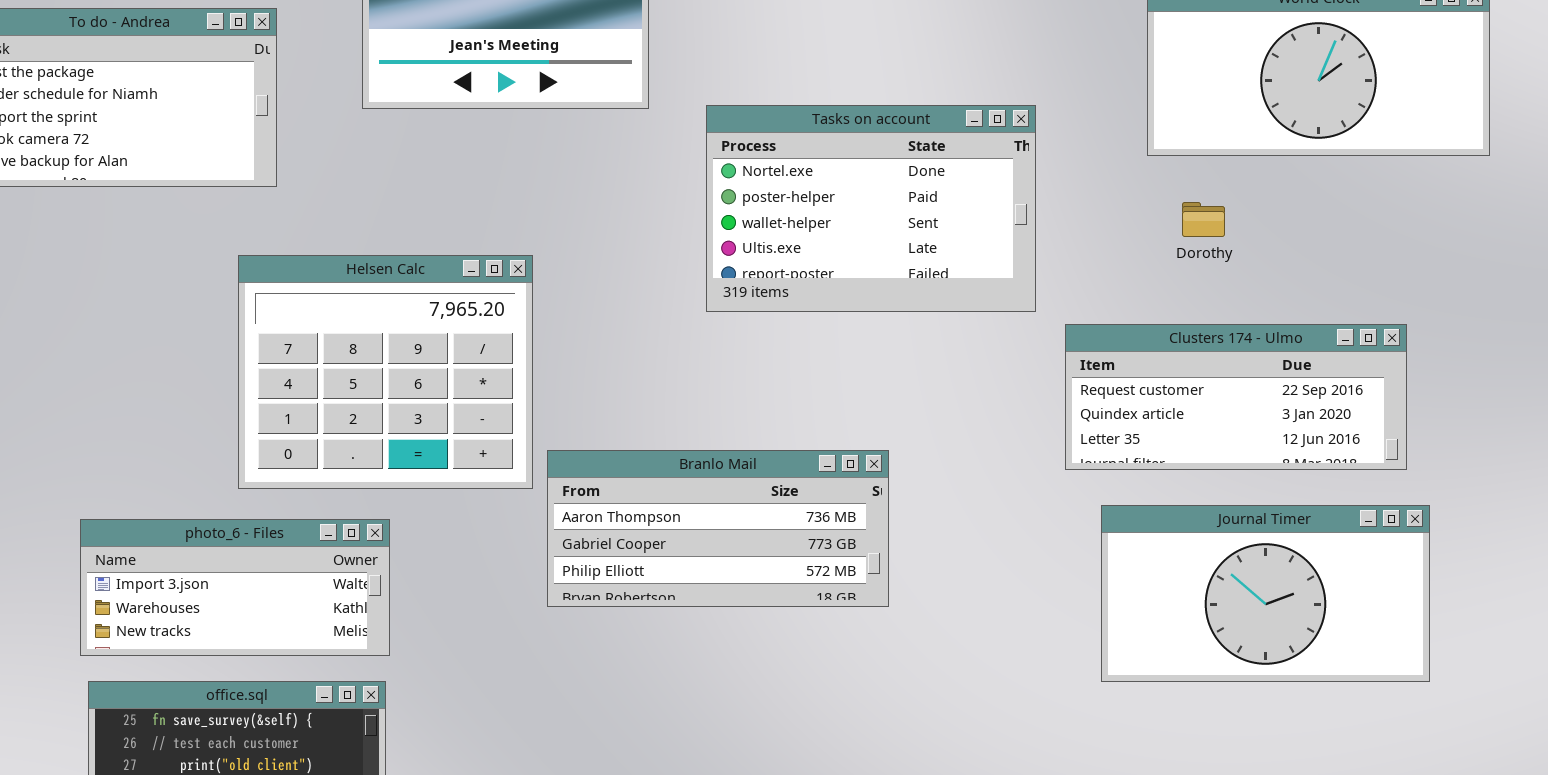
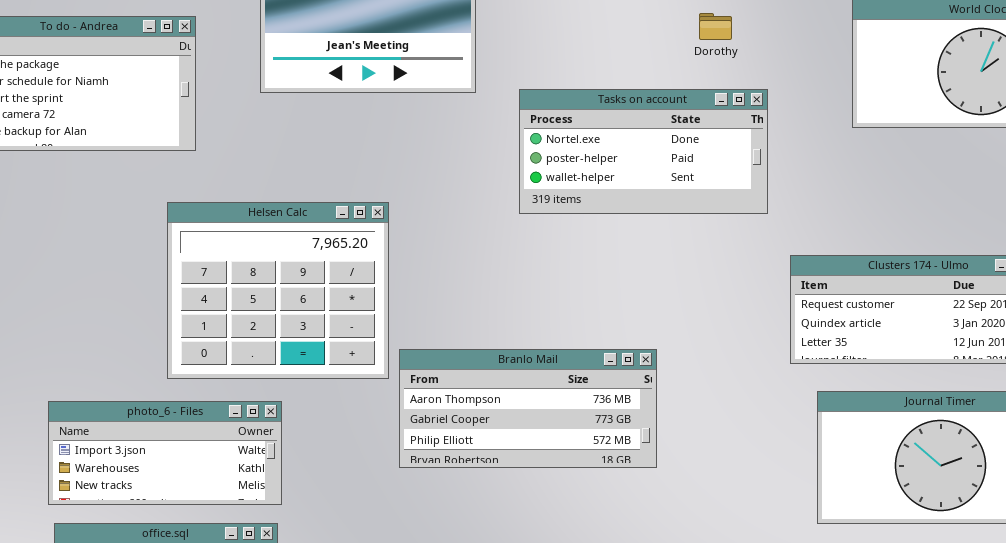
Tasks on account: [706,105,1036,312] -> [519,89,768,214], resized
Dorothy: [1182,202,1225,237] -> [699,13,732,40], moved

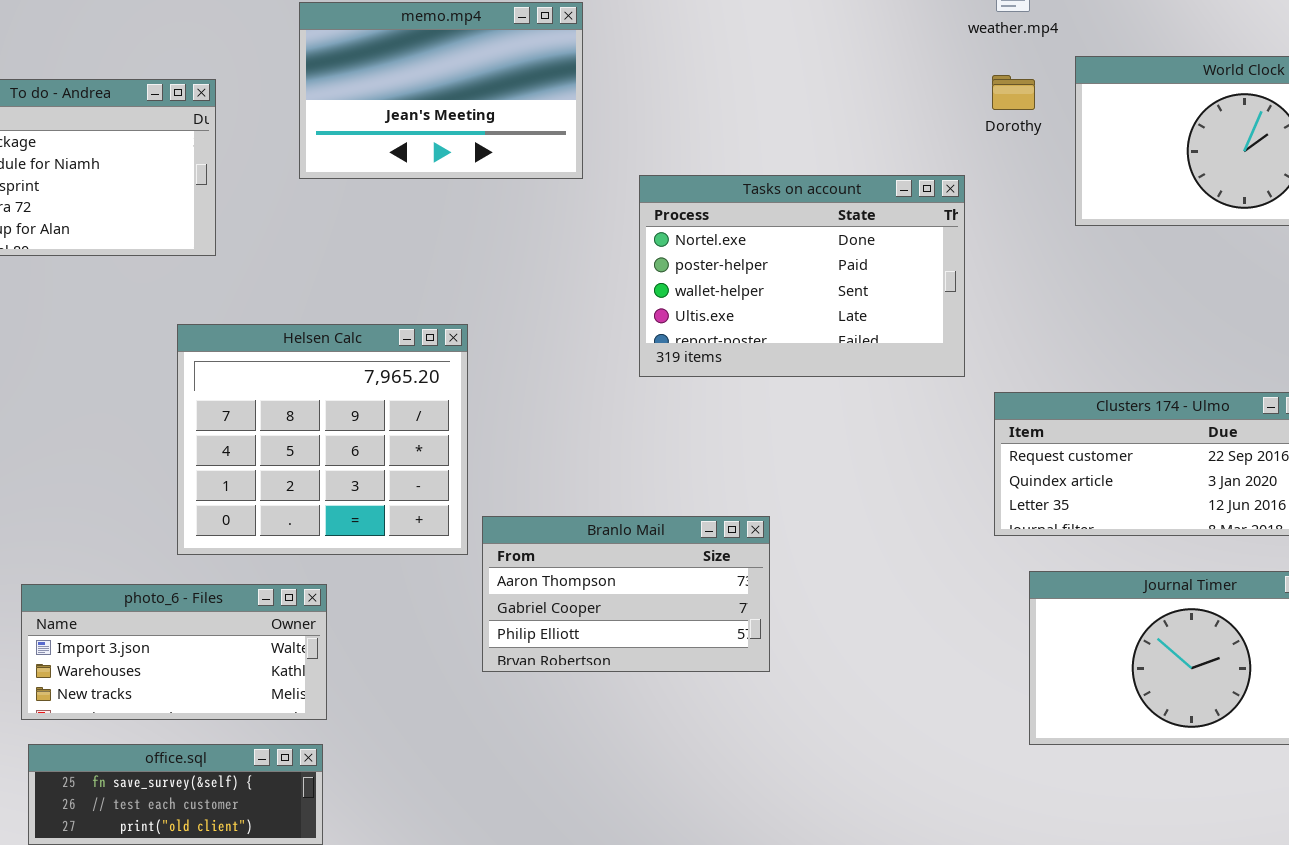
Dorothy: [699,13,732,40] -> [992,75,1035,110], moved
Tasks on account: [519,89,768,214] -> [639,175,965,377], resized
Branlo Mail: [399,349,657,468] -> [482,516,770,672], resized

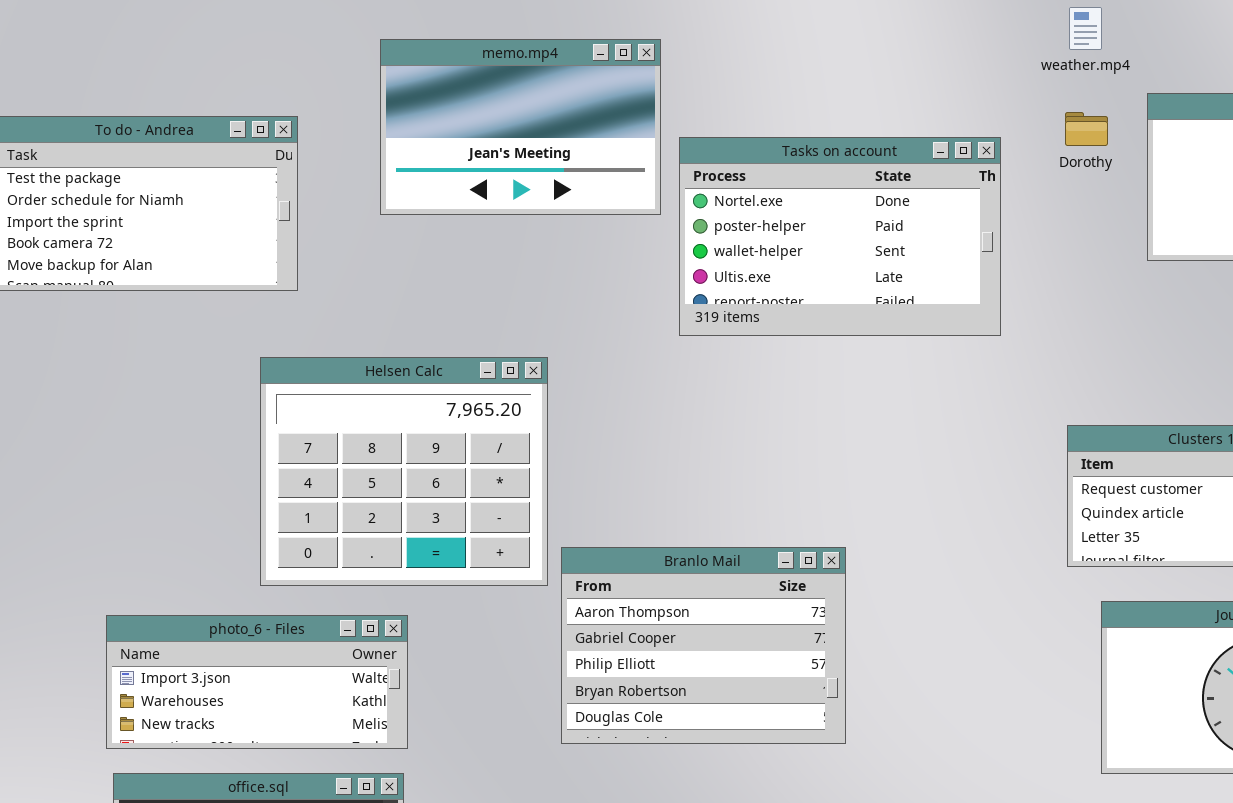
Tasks on account: [639,175,965,377] -> [679,137,1001,336], moved
Branlo Mail: [482,516,770,672] -> [561,547,846,744], resized

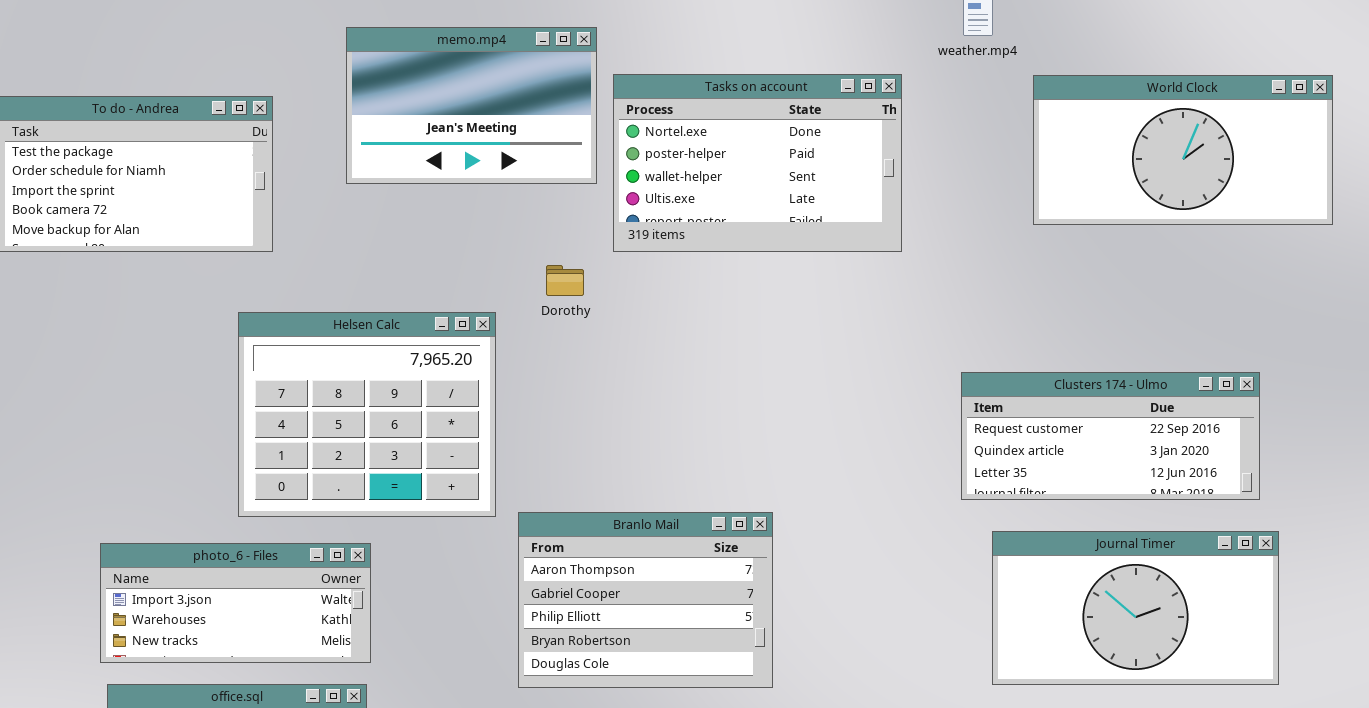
Dorothy: [1065,112,1108,146] -> [546,265,584,296], moved
Tasks on account: [679,137,1001,336] -> [613,74,902,252], moved
Branlo Mail: [561,547,846,744] -> [518,512,773,688], moved

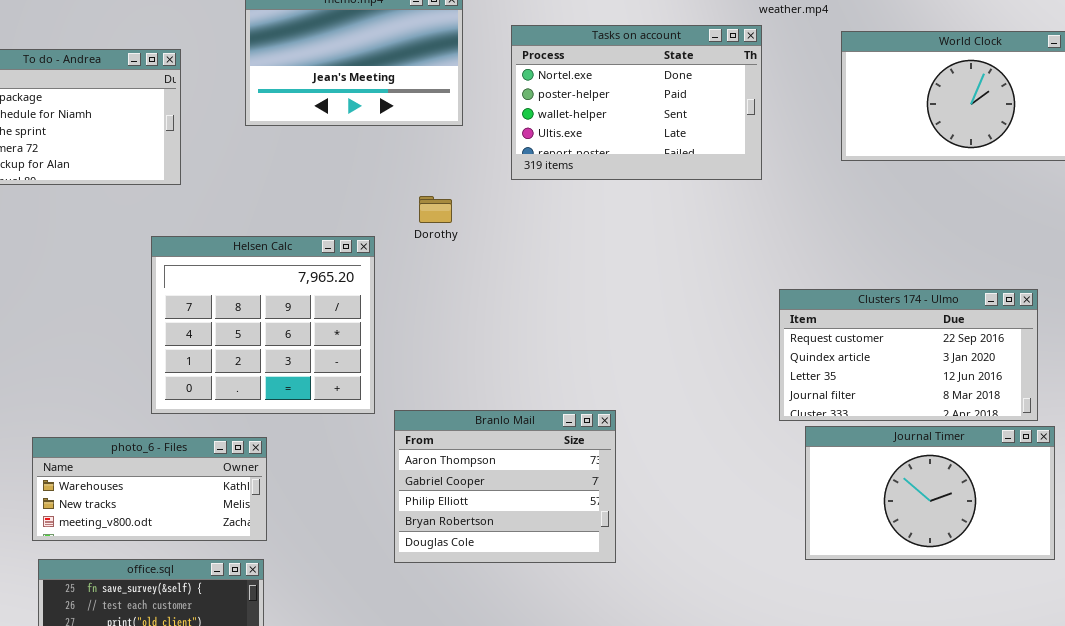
Tasks on account: [613,74,902,252] -> [511,25,762,180], moved
Clusters 174 - Ulmo: [961,372,1260,500] -> [779,289,1038,421], resized
photo_6 - Files: [100,543,371,663] -> [32,437,267,541], scrolled down 1 row

